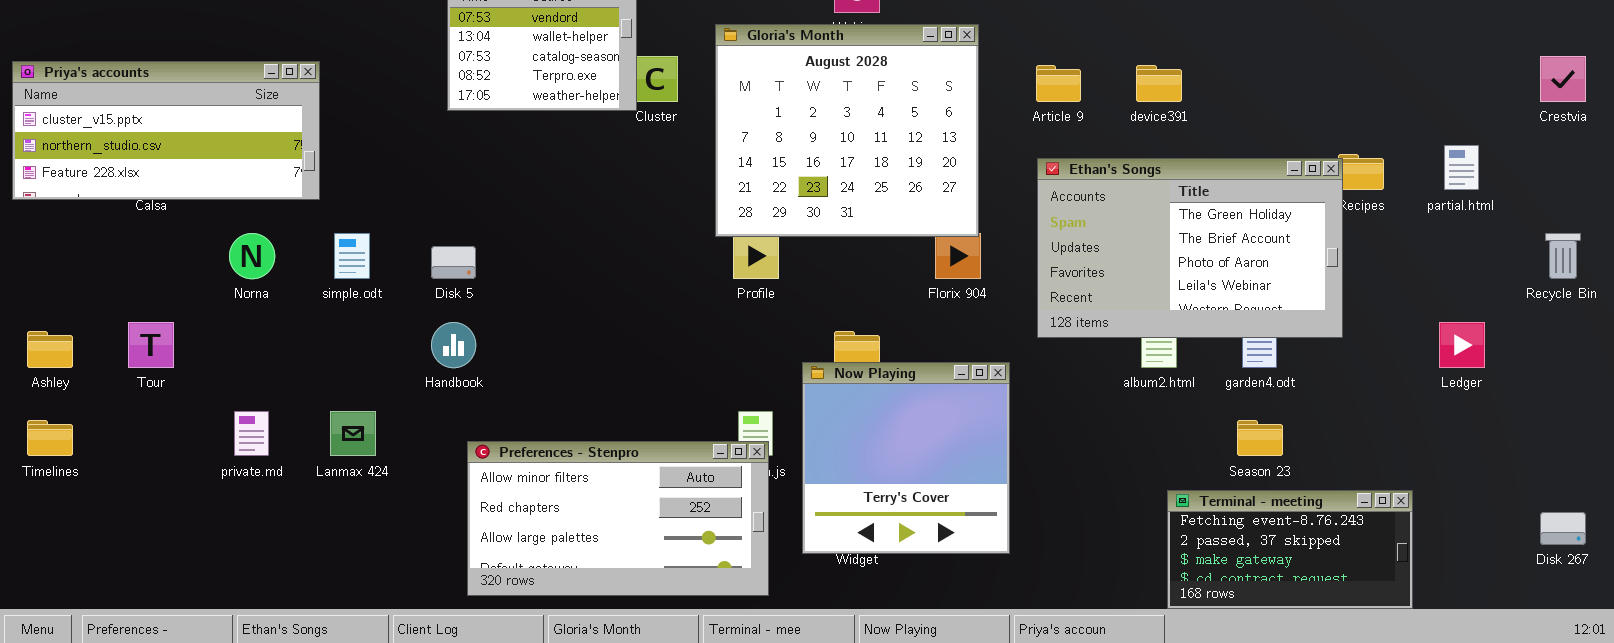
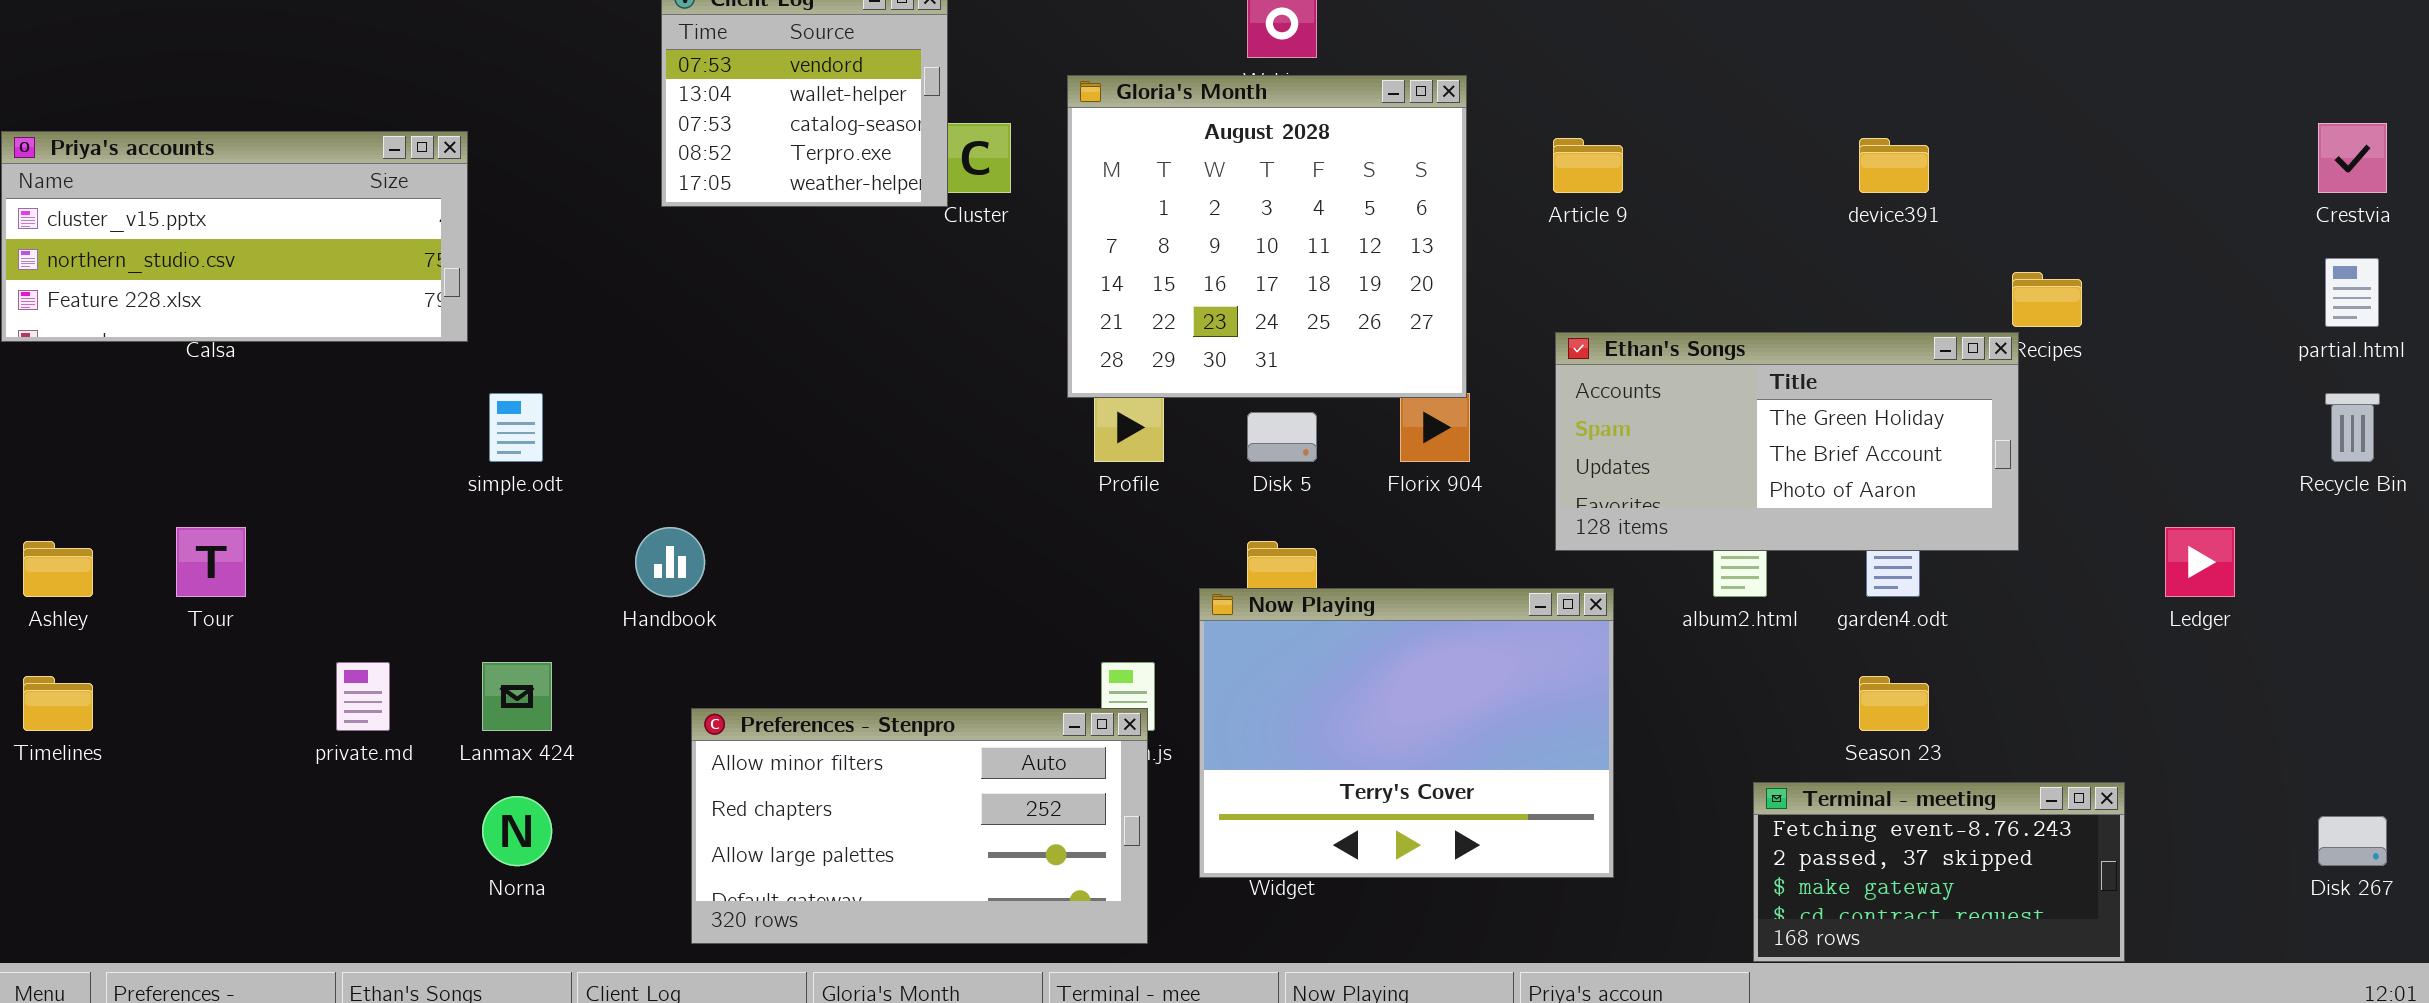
device391: [1136,65,1182,102] -> [1859,138,1929,193], moved
partial.html: [1444,145,1479,190] -> [2325,258,2379,327], moved
Ethan's Songs: [1037,158,1343,338] -> [1555,332,2019,551], resized
Norna: [229,233,275,279] -> [482,796,552,866], moved
Disk 5: [431,246,476,279] -> [1247,412,1317,462], moved
Now Playing: [802,362,1010,554] -> [1199,588,1614,878], resized

